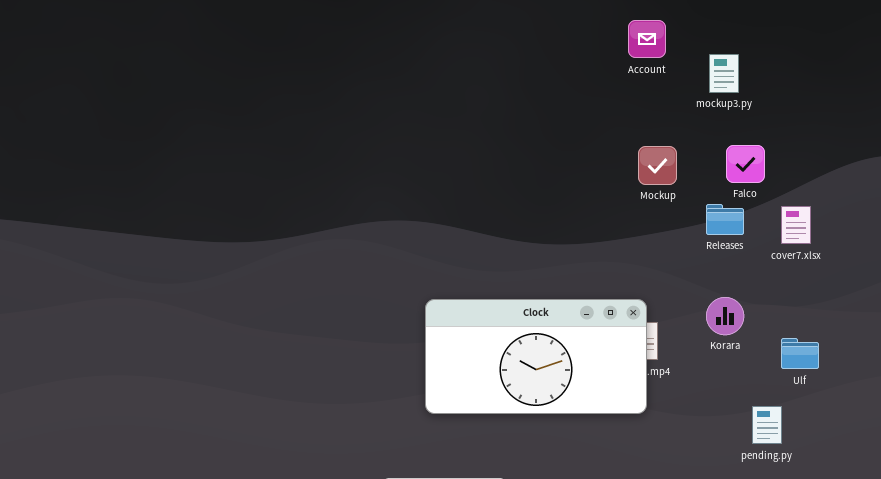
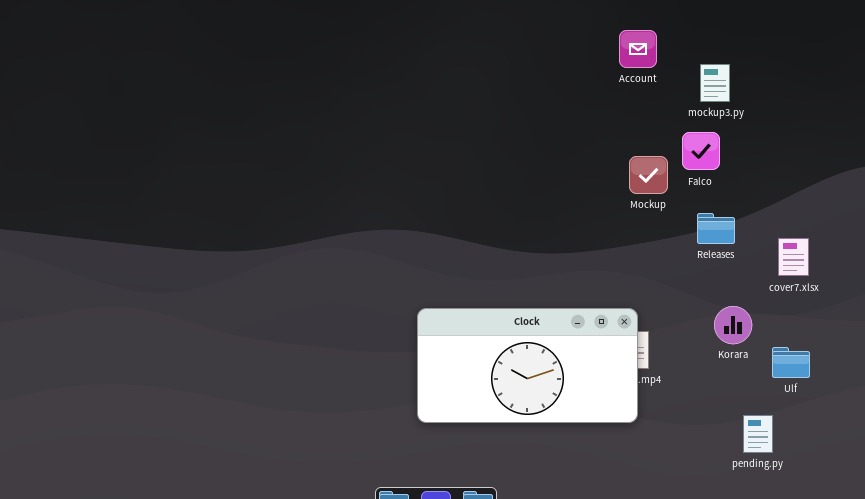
Falco: [726,145,765,183] -> [682,132,720,170], moved
cover7.xlsx: [781,206,811,244] -> [778,238,809,276], moved
Korara: [706,297,744,335] -> [714,306,752,344], moved

